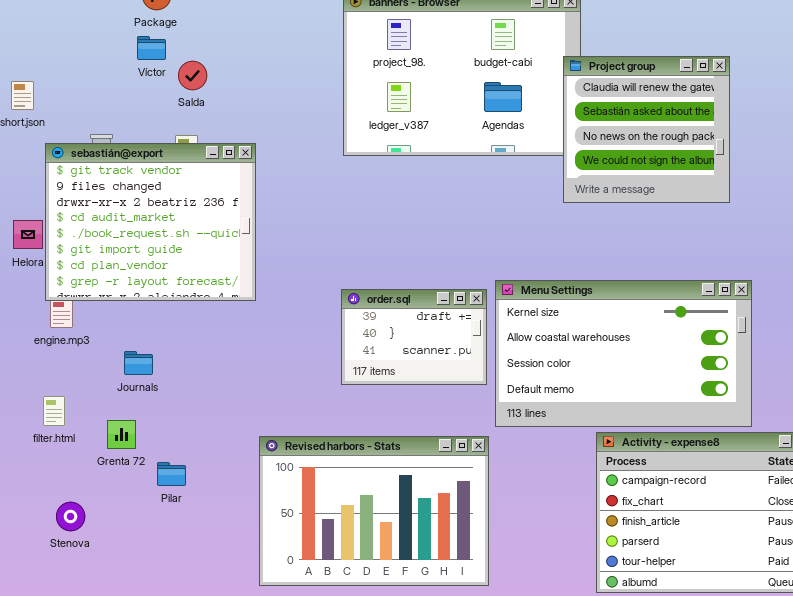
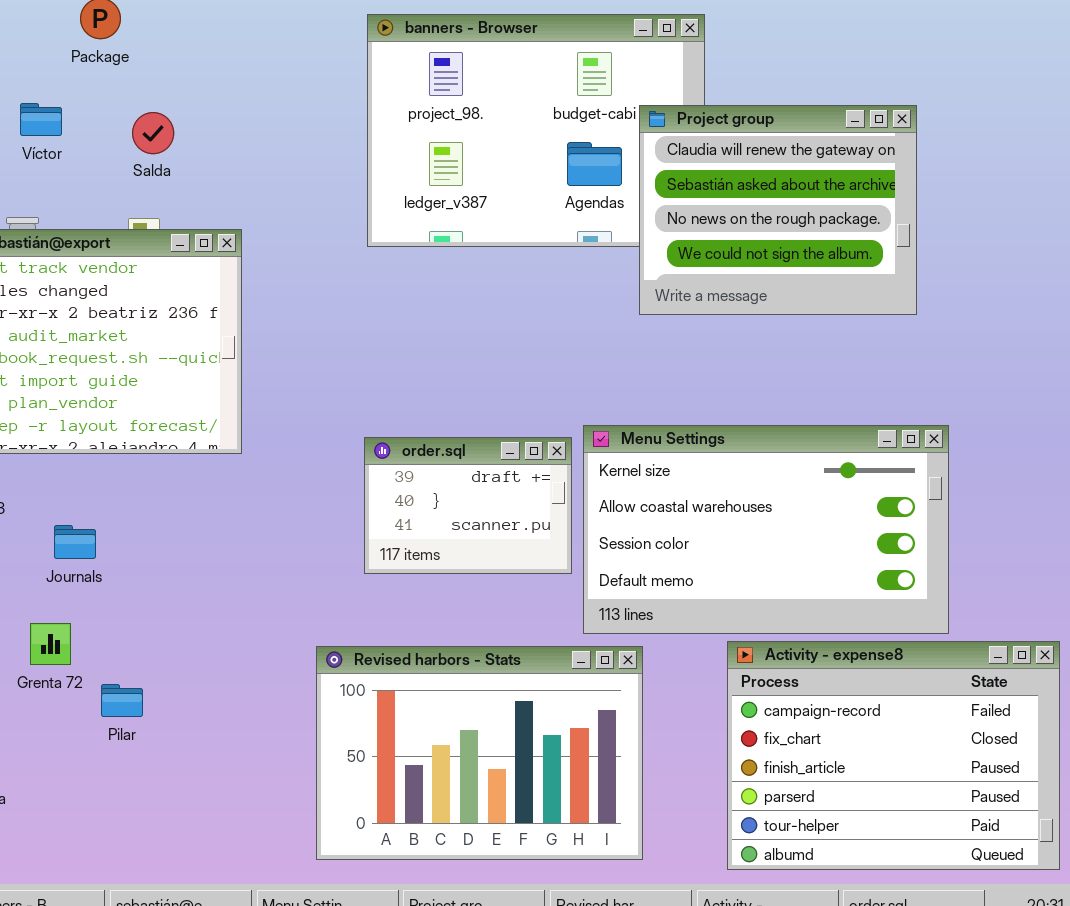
Víctor: [137,36,166,60] -> [20,103,62,136], moved
Project group: [563,56,730,203] -> [639,105,917,315], resized
Revised harbors - Stats: [259,436,489,586] -> [316,646,643,860], moved

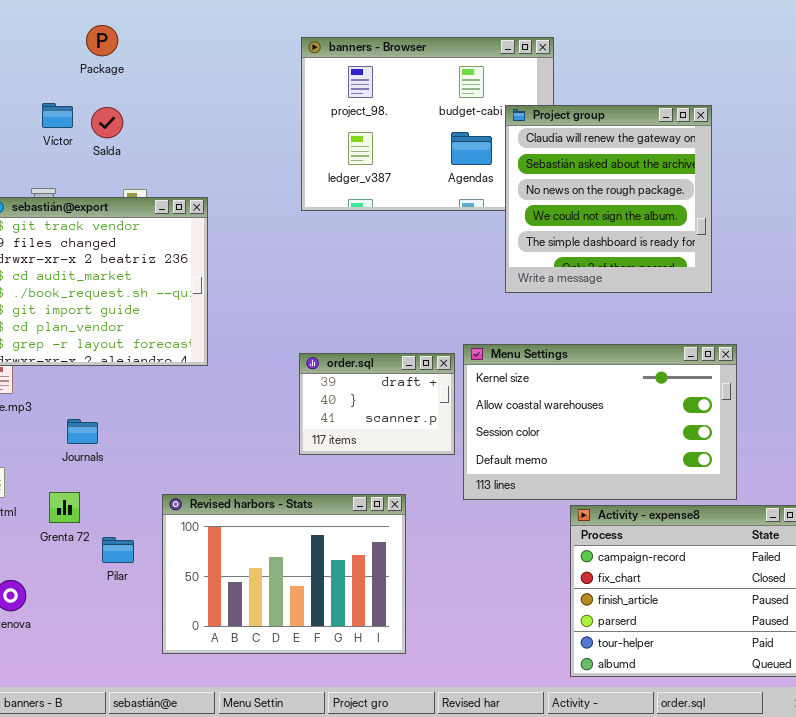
Project group: [639,105,917,315] -> [505,105,712,293], resized
Salda: [132,112,174,154] -> [91,107,123,138], moved
Revised harbors - Stats: [316,646,643,860] -> [162,494,406,654], moved

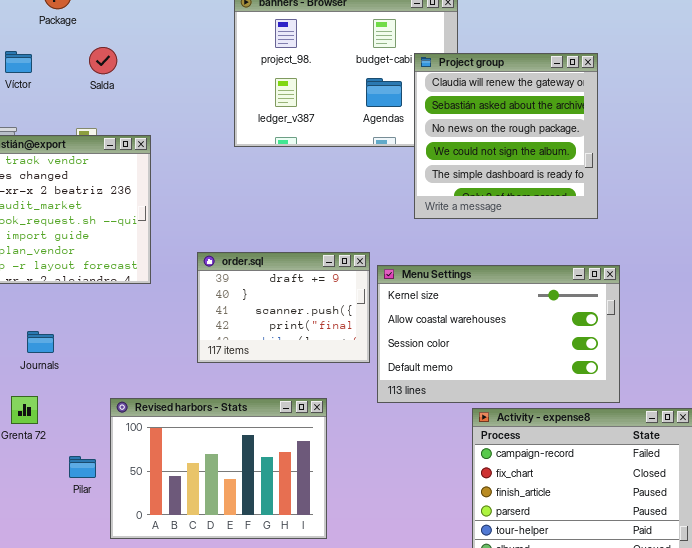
Salda: [91,107,123,138] -> [89,47,117,74], moved
order.sql: [299,353,455,455] -> [197,252,370,363], resized
Pilar: [102,537,134,563] -> [69,456,96,478], moved

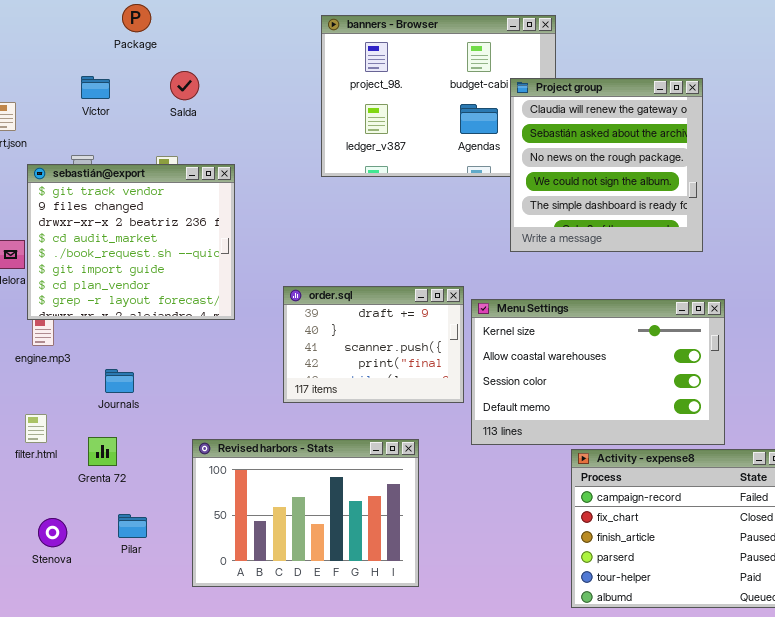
Pilar: [69,456,96,478] -> [118,514,147,538], moved

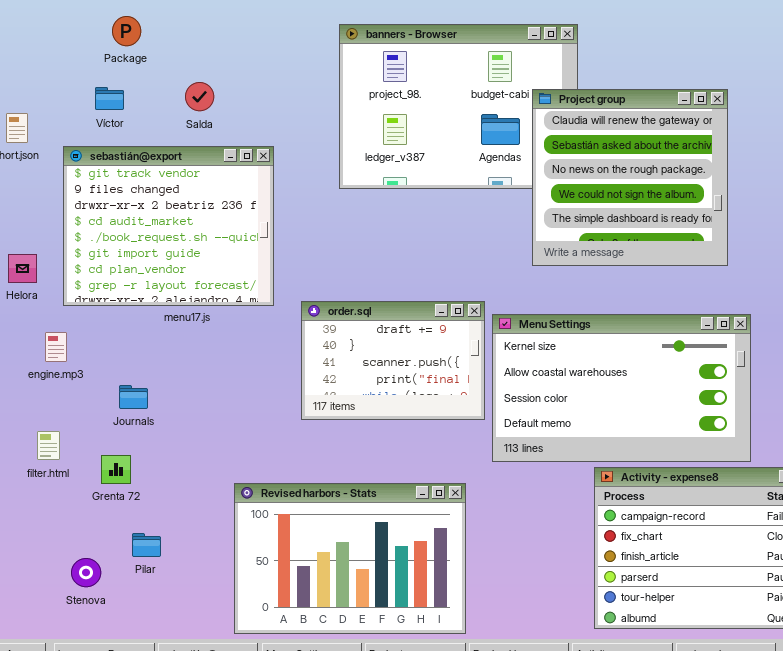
Package: [122,4,151,32] -> [112,16,141,46], moved
sebastián@export: [27,164,235,320] -> [63,146,274,306], moved
Revised harbors - Stats: [192,439,419,587] -> [234,483,466,634], moved
Stenova: [38,518,67,547] -> [71,558,101,587], moved

